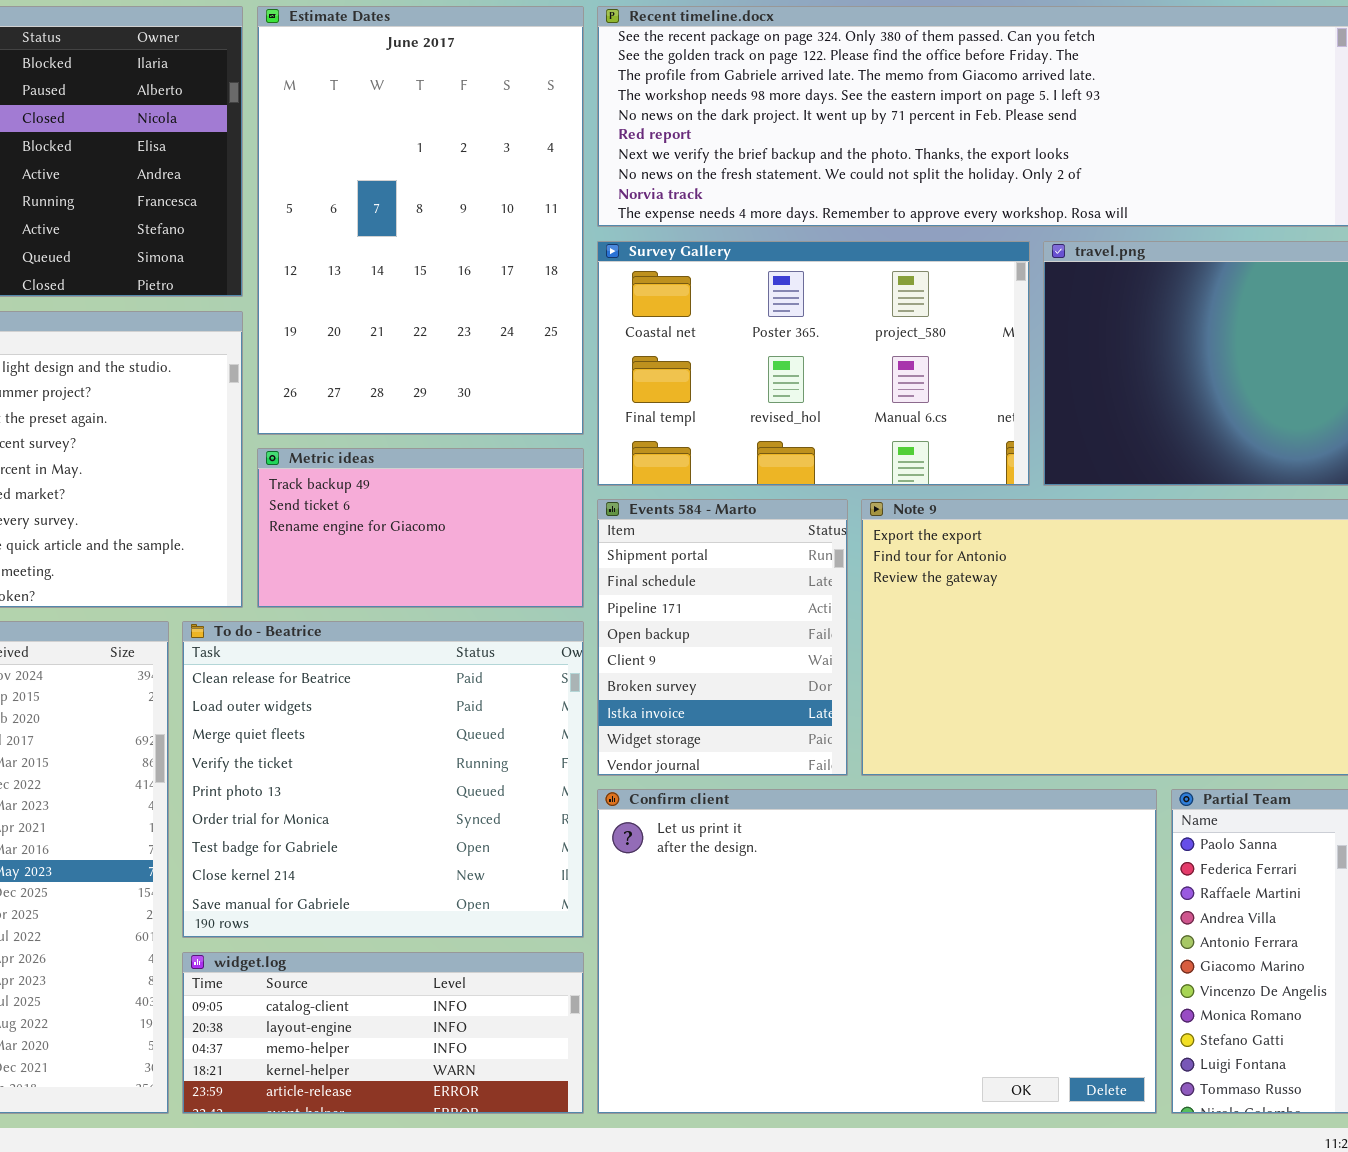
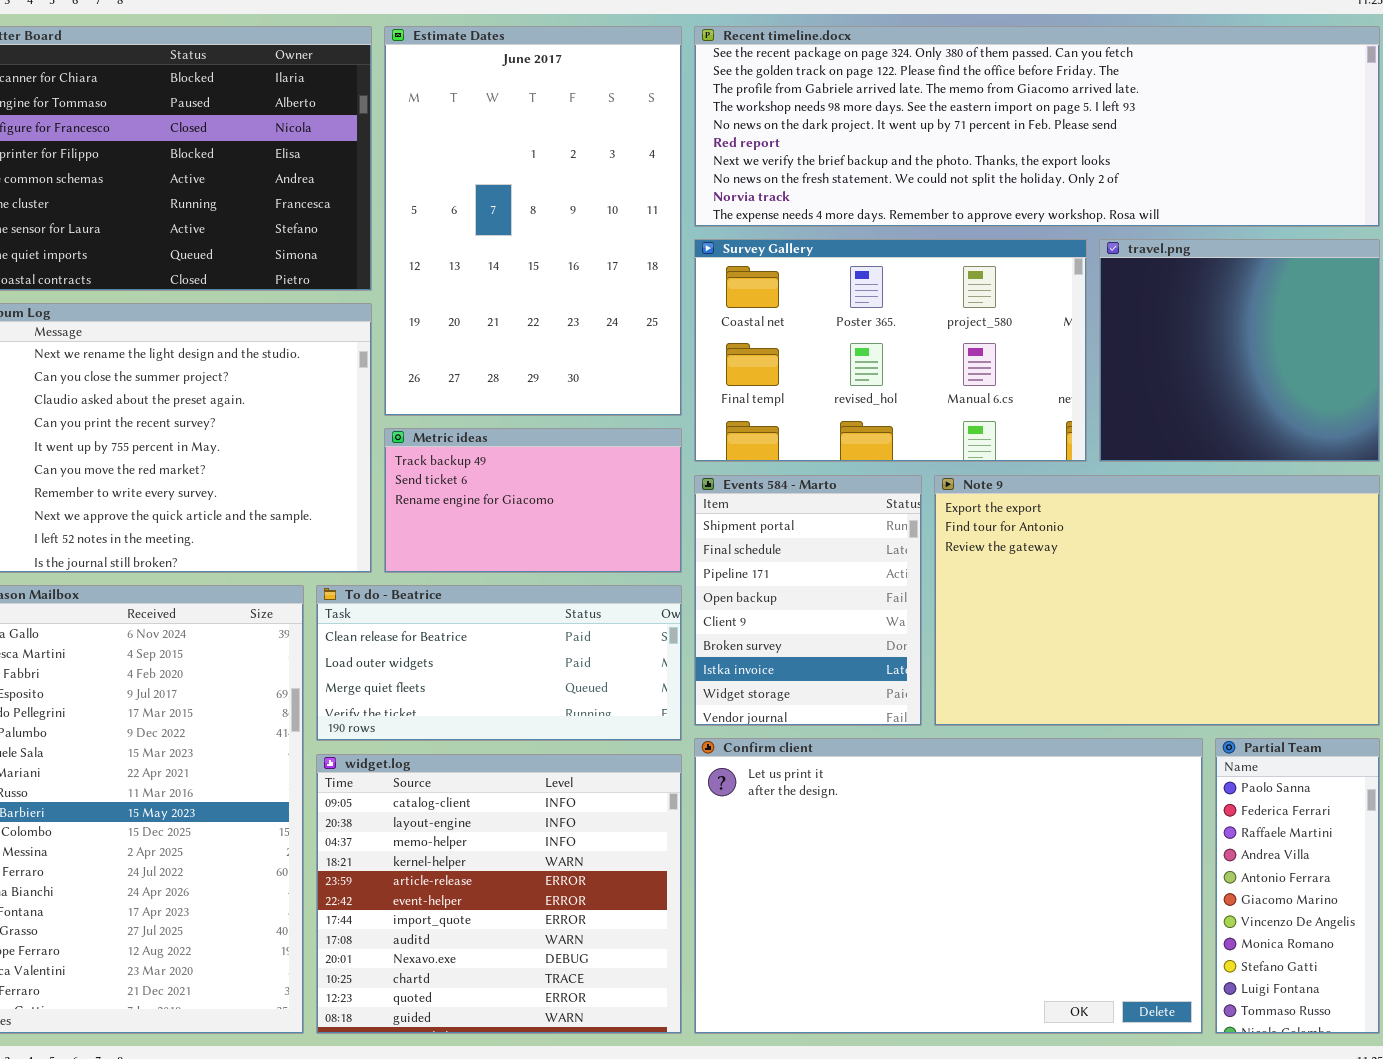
To do - Beatrice: [182,621,584,938] -> [316,585,682,741], resized
widget.log: [182,952,584,1114] -> [316,754,682,1034], resized

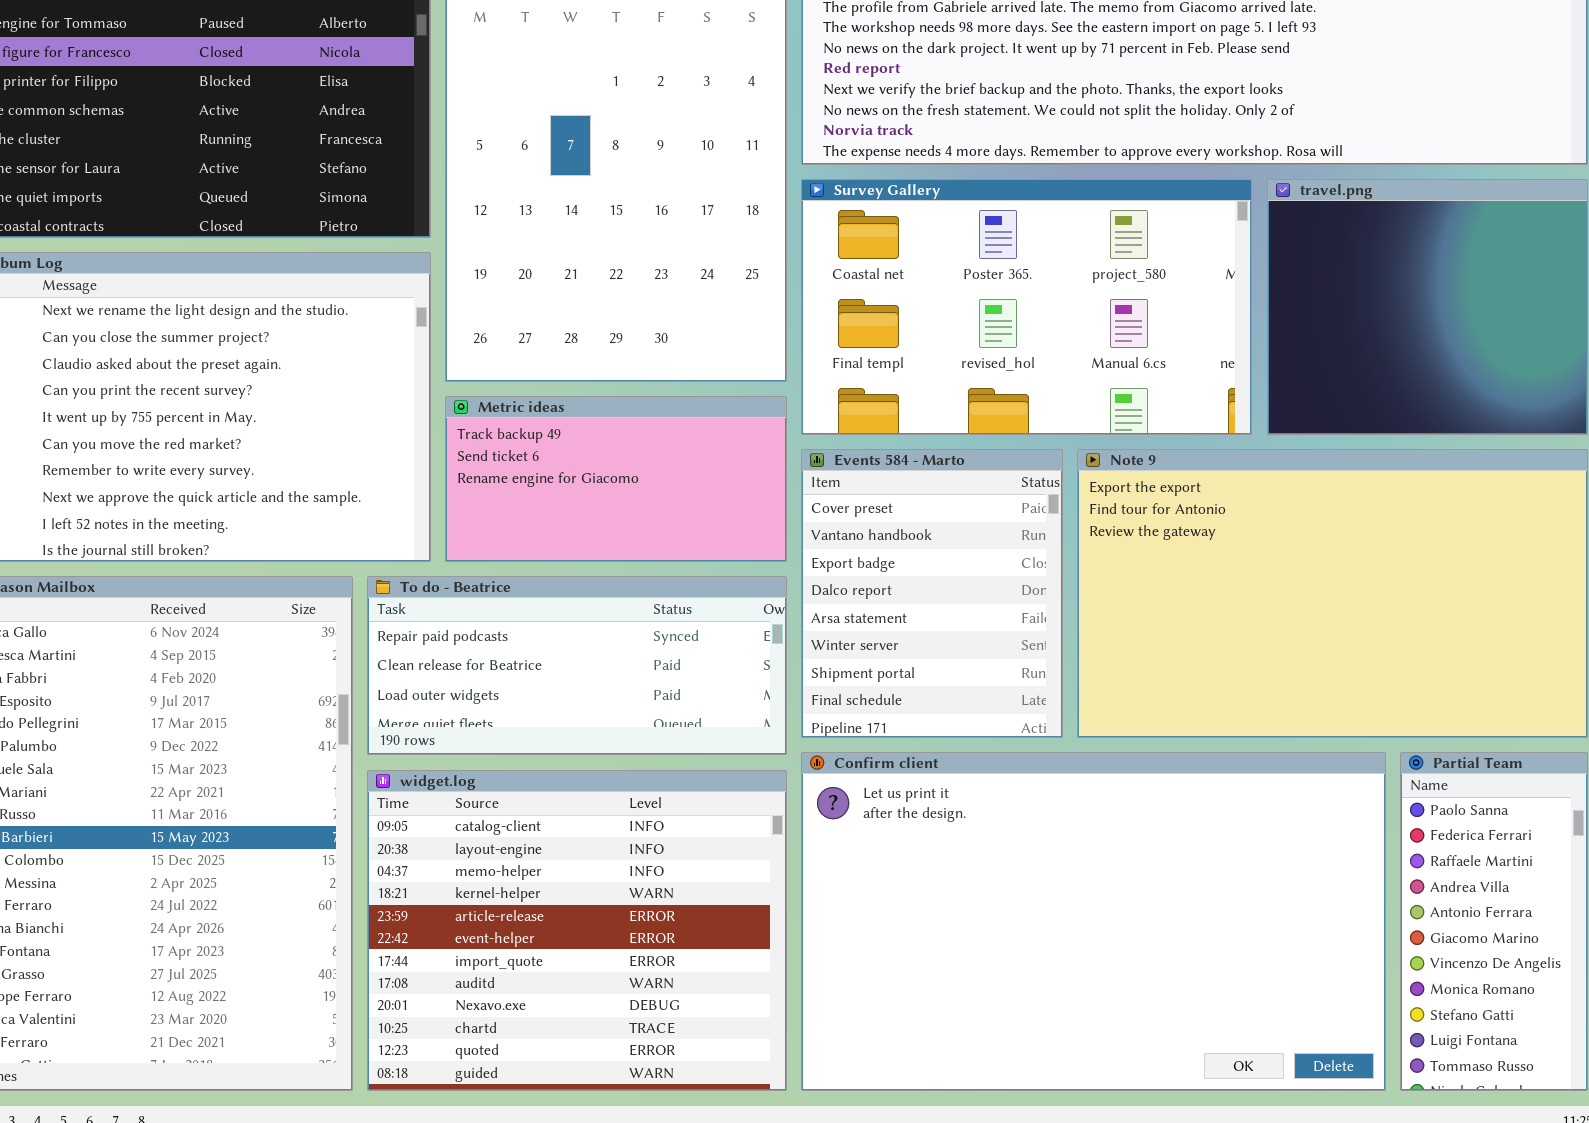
Events 584 - Marto: [694,475,922,726] -> [801,449,1063,738], scrolled up 6 rows
To do - Beatrice: [316,585,682,741] -> [367,576,787,755], scrolled up 1 row

